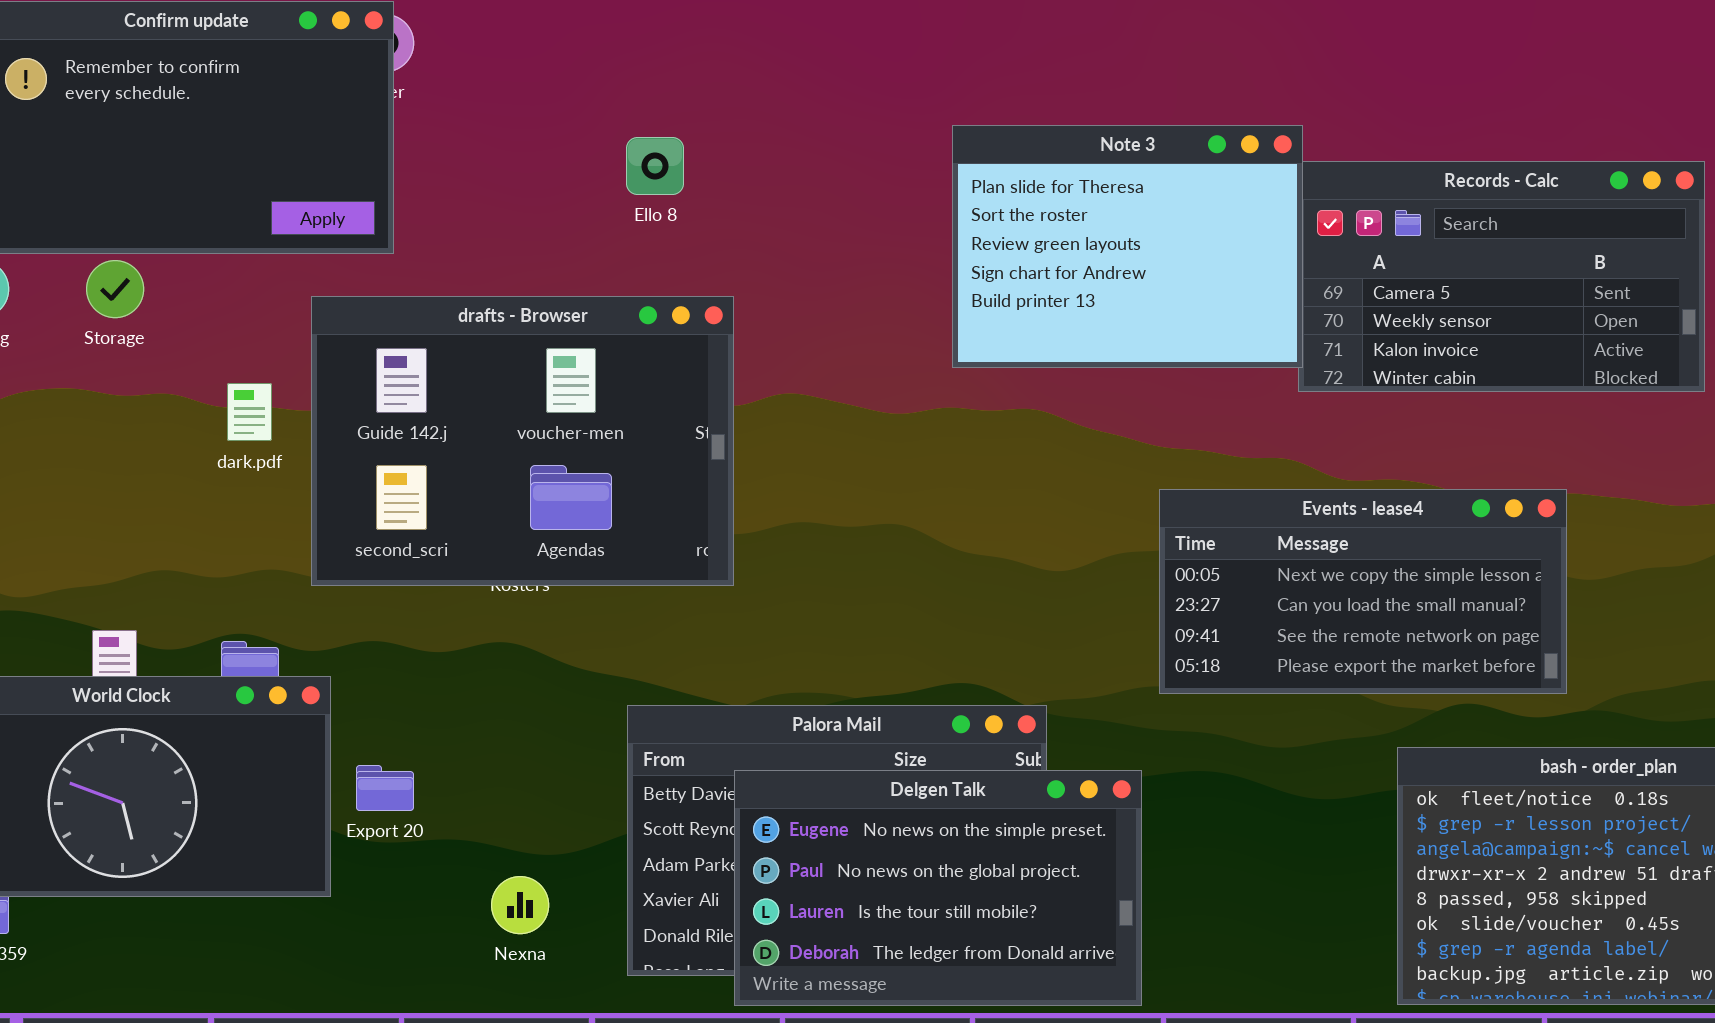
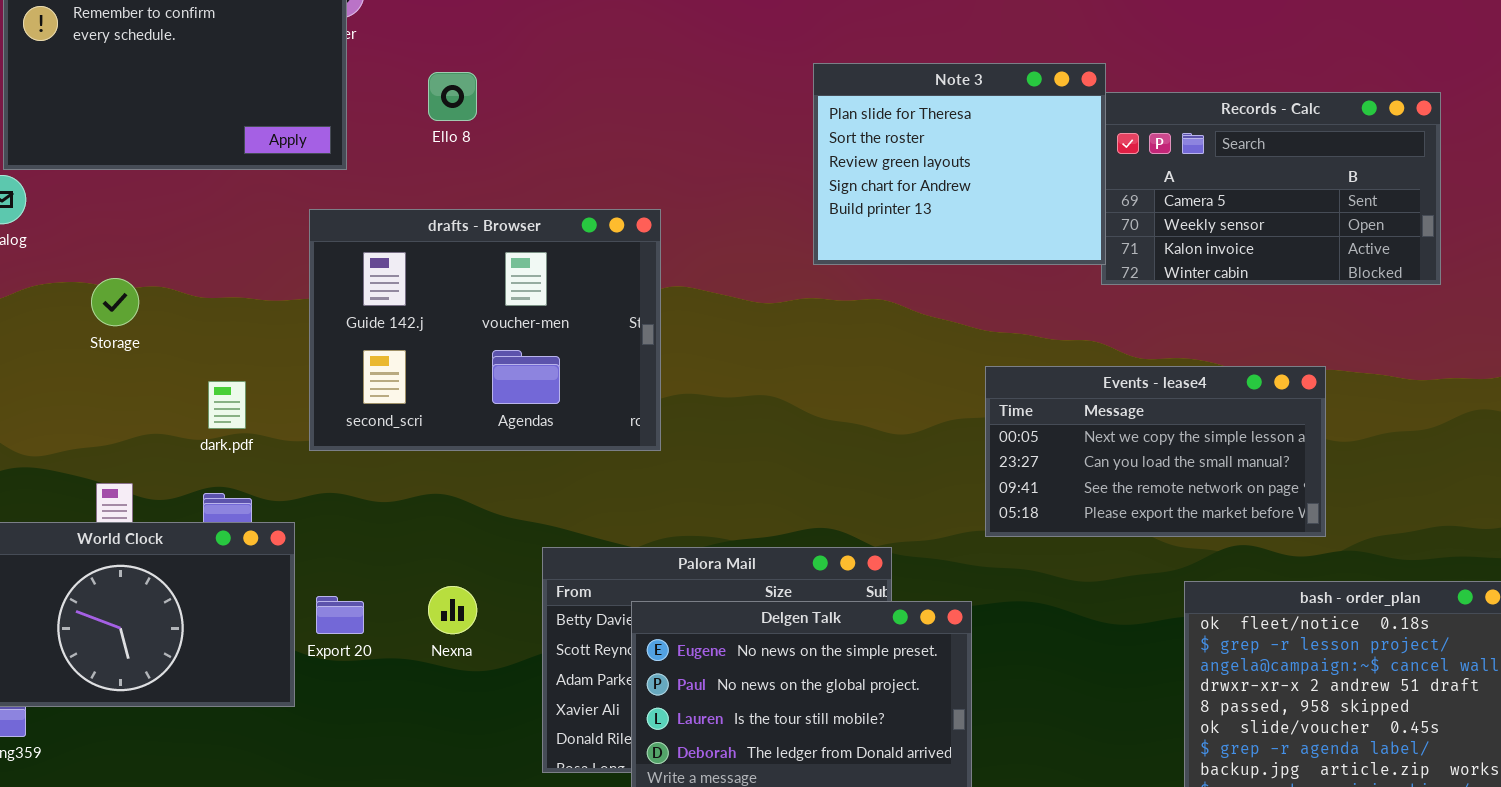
Ello 8: [626,137,684,195] -> [428,72,477,121], moved
Storage: [86,260,144,318] -> [91,278,139,326], moved
drafts - Browser: [311,296,734,586] -> [309,209,661,451], moved
dark.pdf: [227,383,272,441] -> [208,381,246,429], moved
Nexna: [491,876,549,934] -> [428,586,477,634], moved

